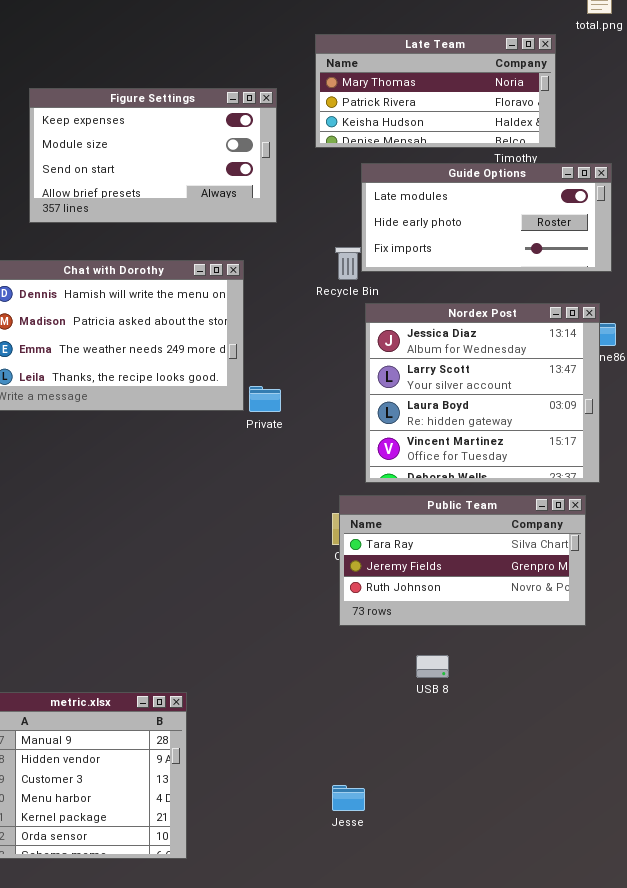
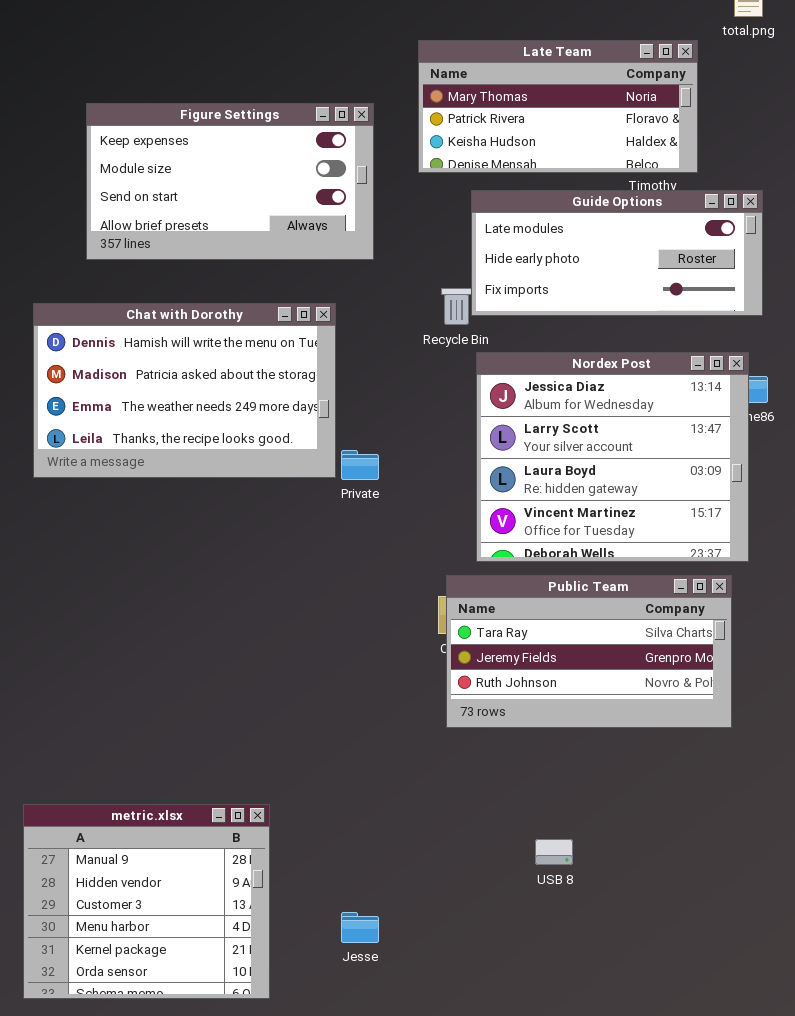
USB 8: [416,655,449,678] -> [535,839,573,865], moved
Jesse: [332,785,365,811] -> [341,912,379,943], moved

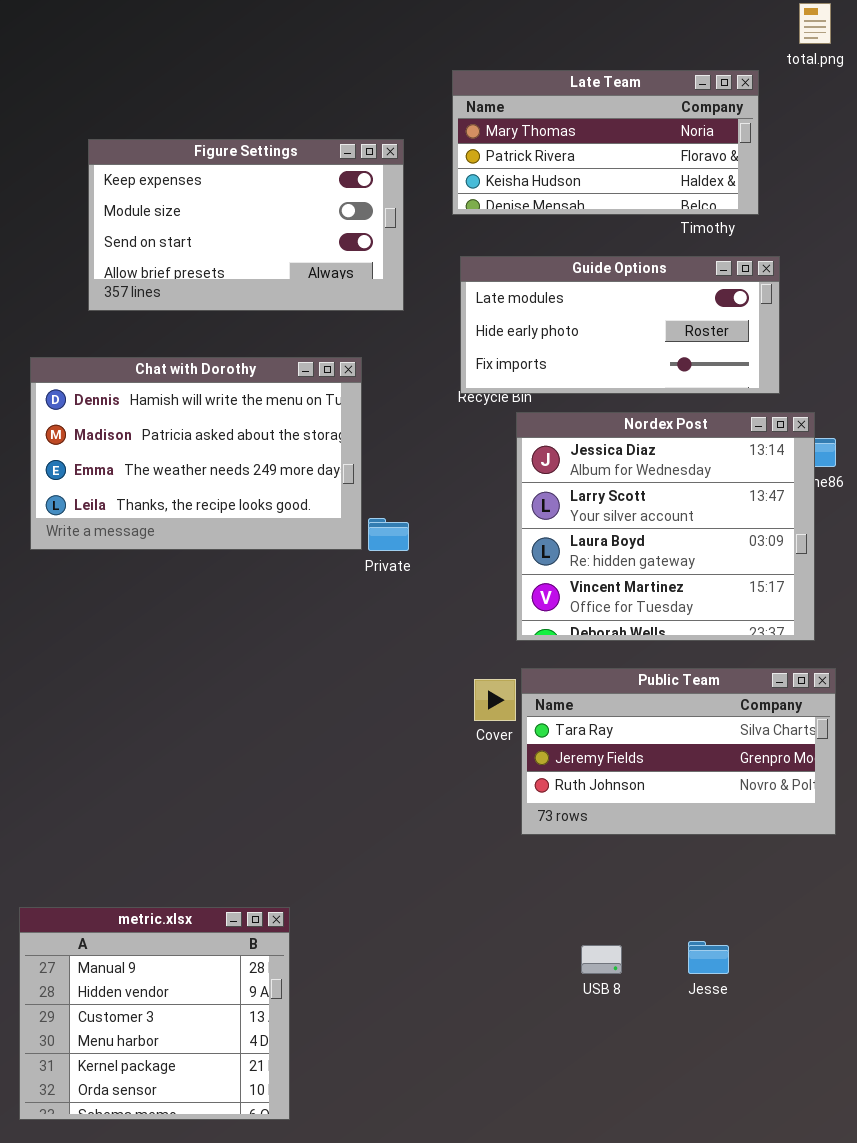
Guide Options: [471,190,763,316] -> [460,256,780,394], moved
Public Team: [446,575,732,728] -> [521,668,836,835], moved
Jesse: [341,912,379,943] -> [688,941,729,974], moved

